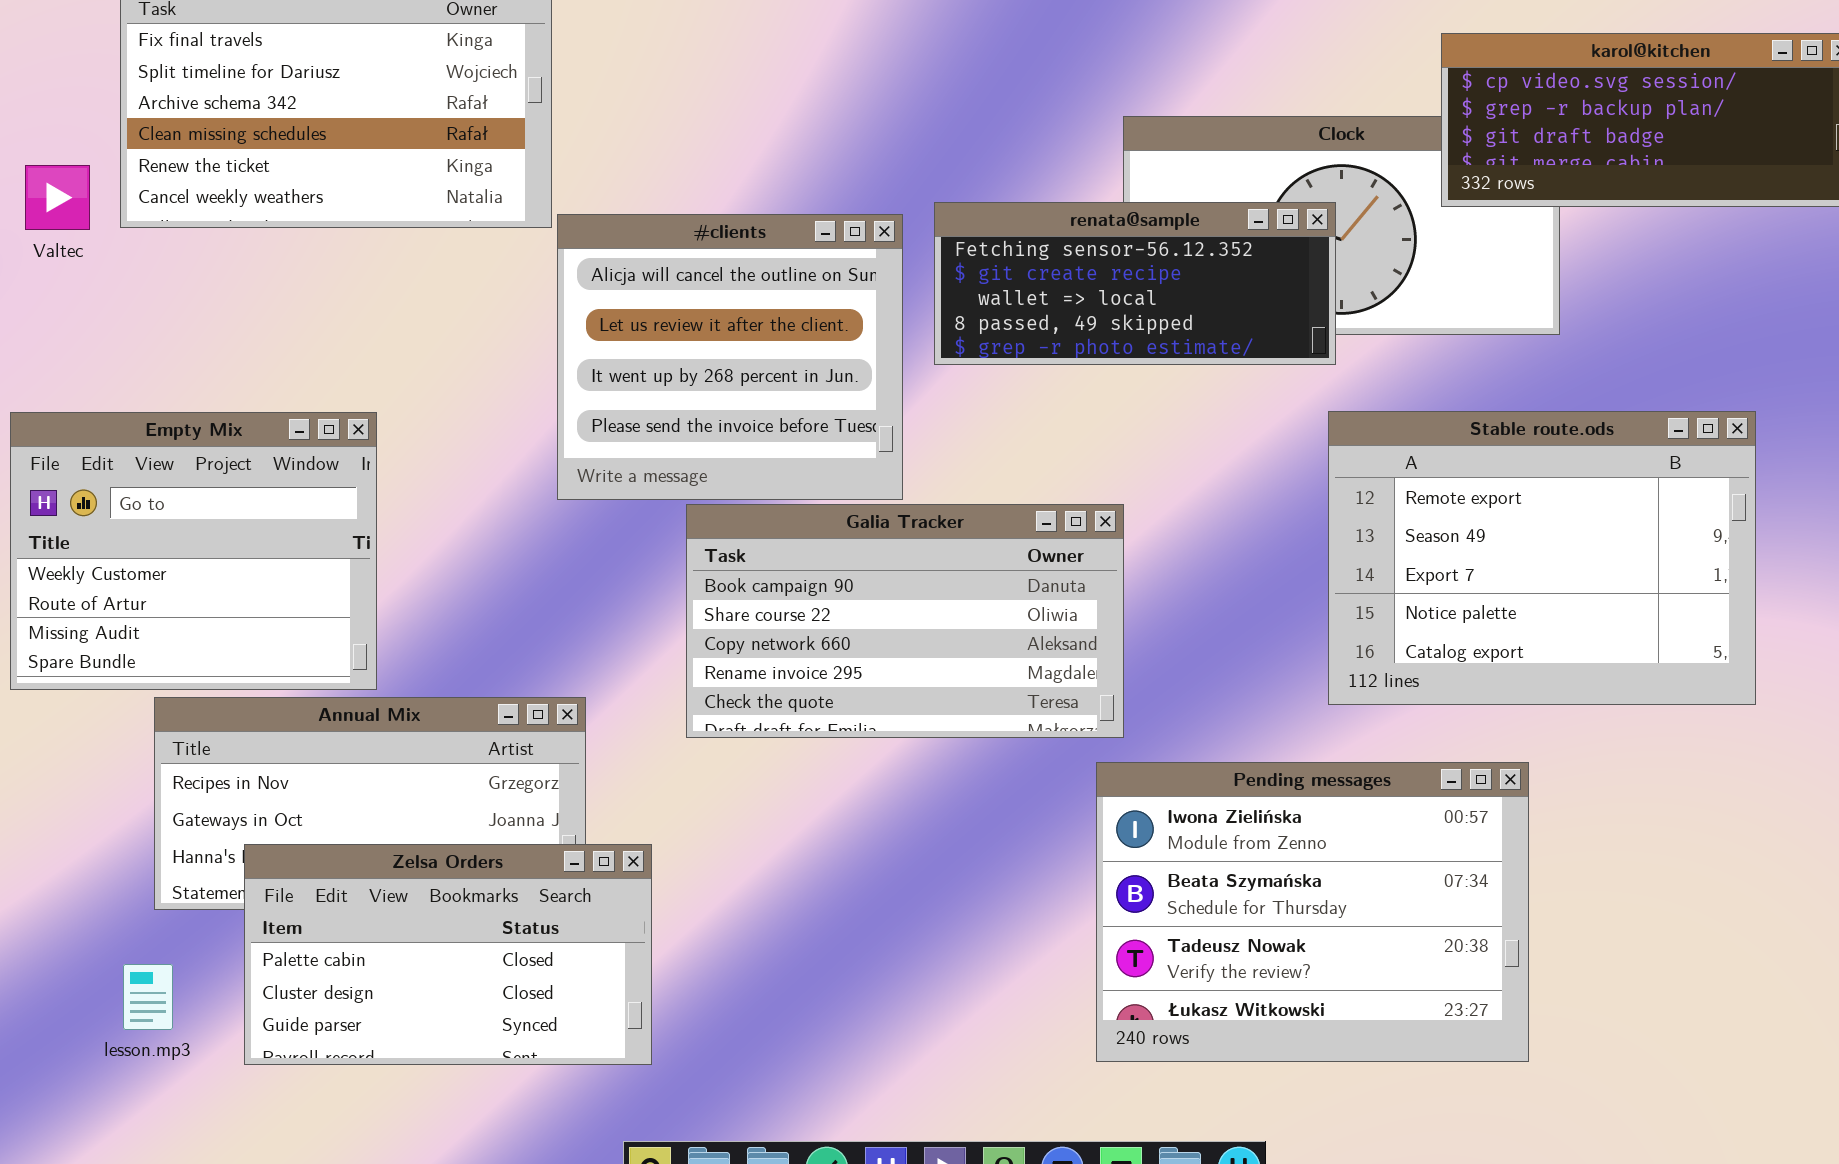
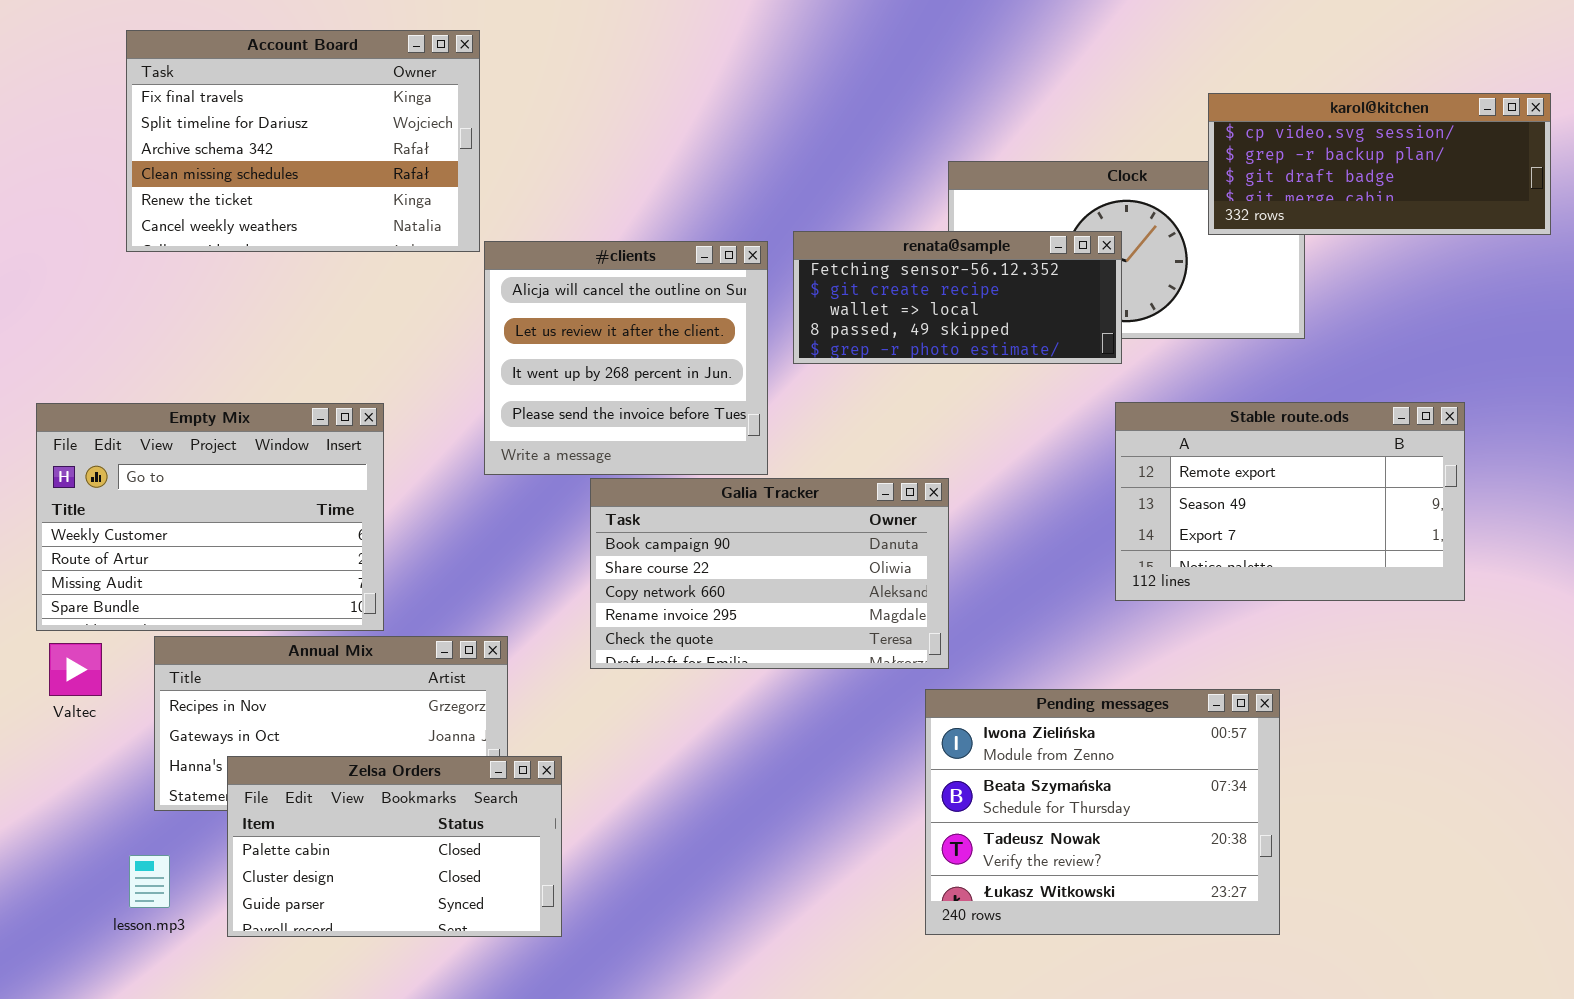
Valtec: [25,165,90,230] -> [49,643,102,696], moved
Stable route.ods: [1328,411,1756,705] -> [1115,402,1465,601], resized
Empty Mix: [10,412,377,690] -> [36,403,384,631], resized

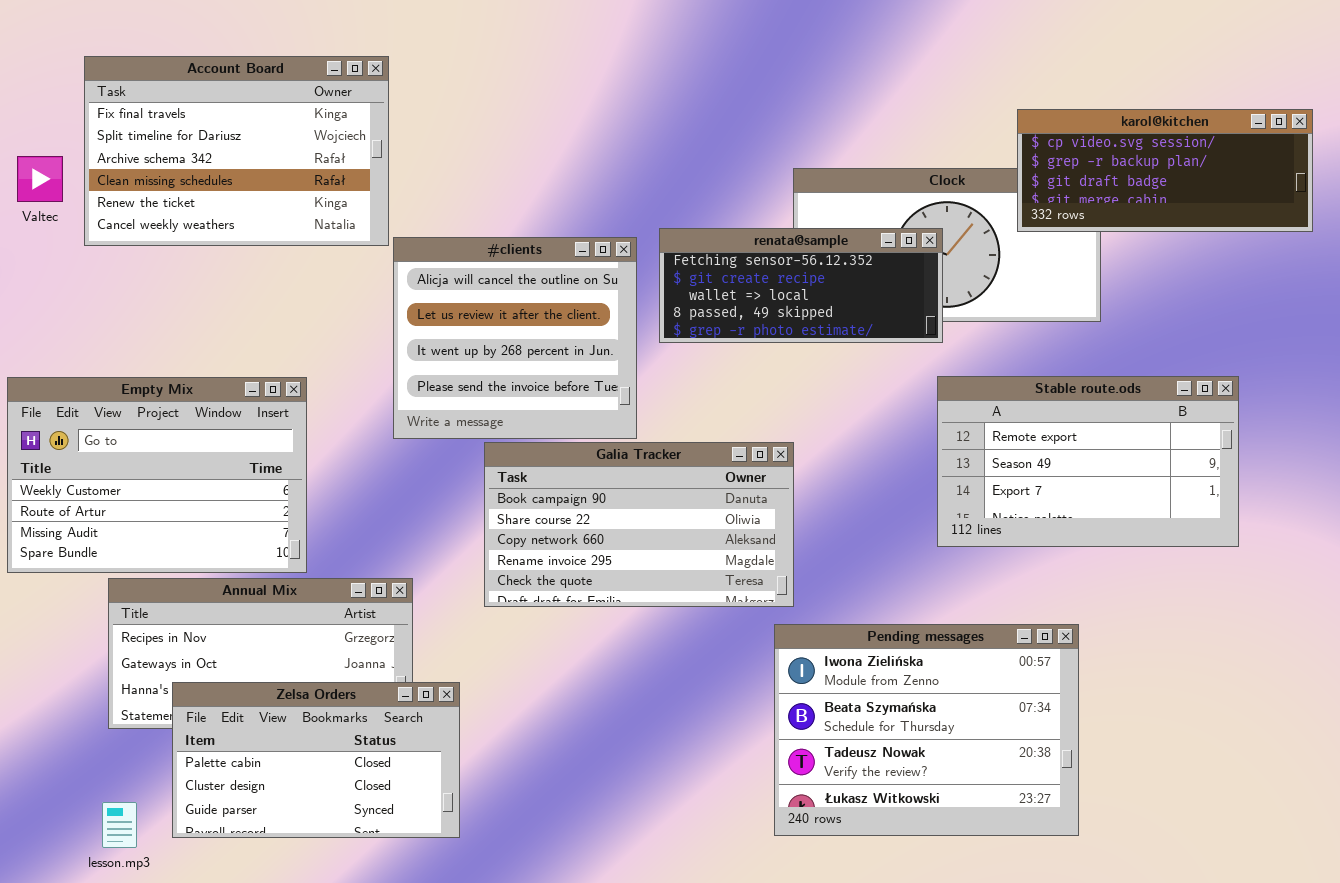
Valtec: [49,643,102,696] -> [17,156,63,202], moved
lesson.mp3: [129,855,170,908] -> [102,802,137,848], moved

